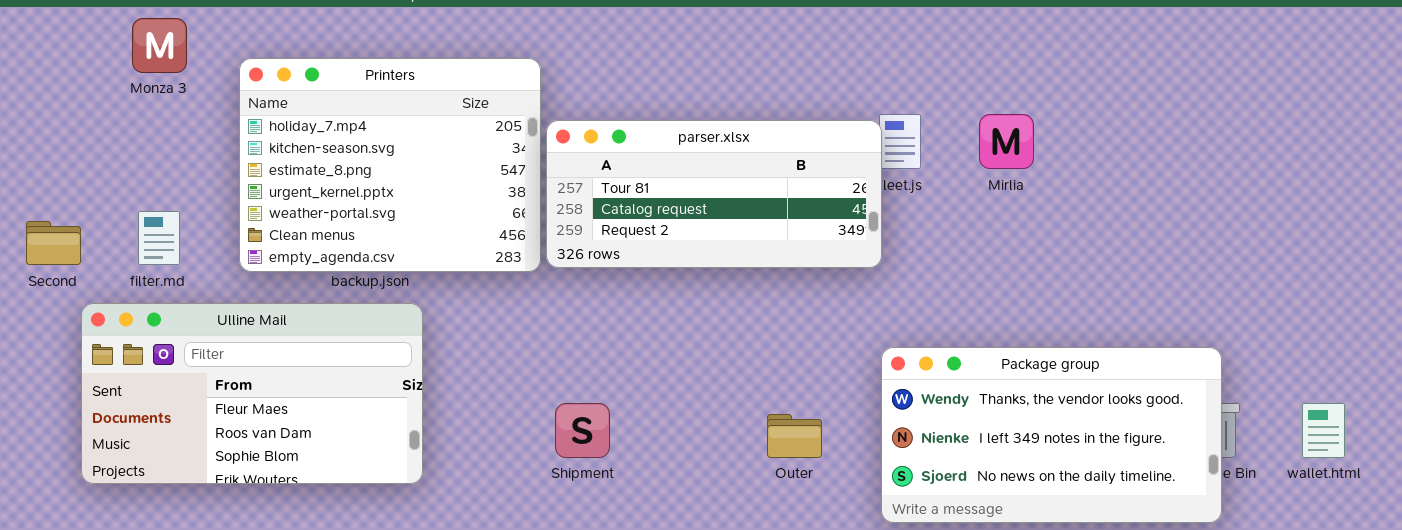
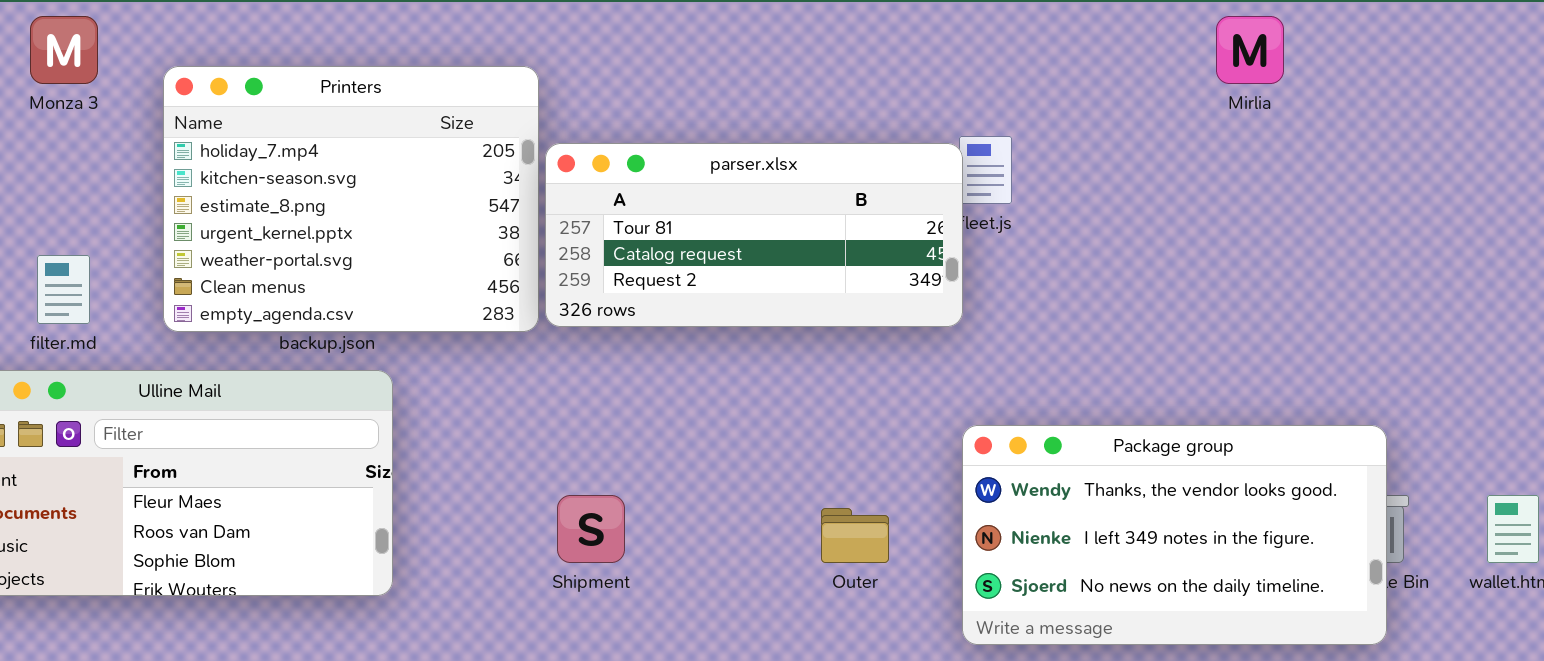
Mirlia: [979,114,1034,169] -> [1216,16,1284,84], moved

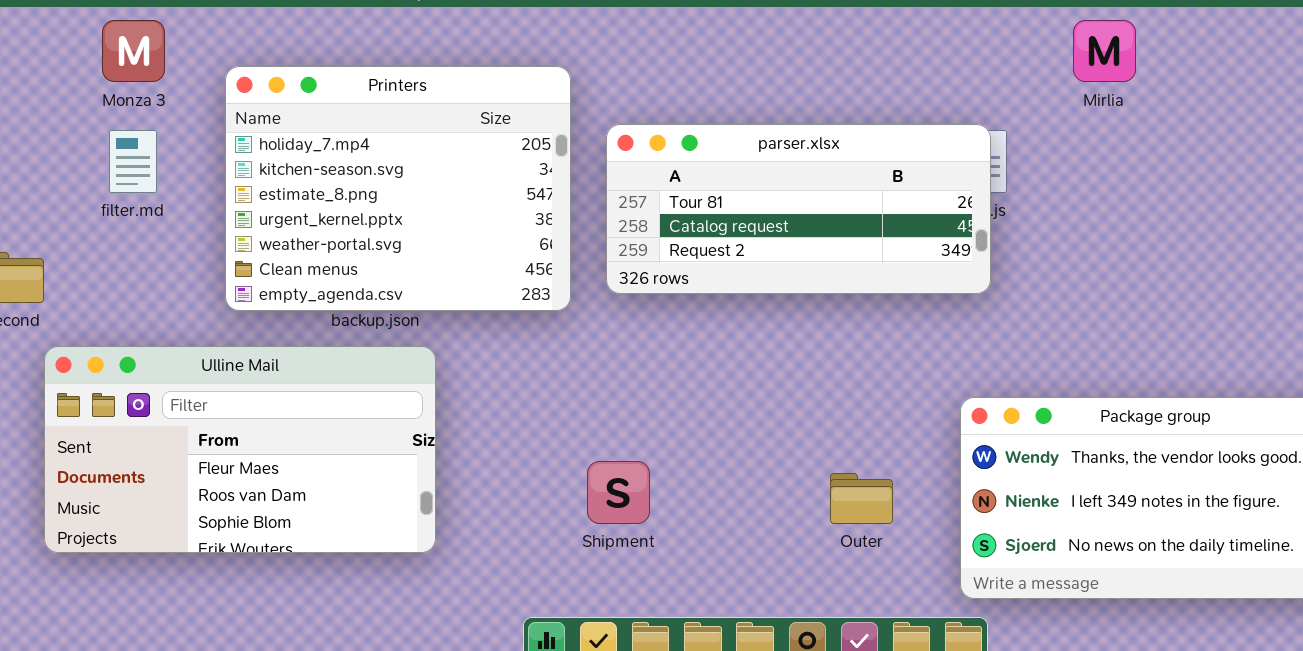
Mirlia: [1216,16,1284,84] -> [1073,20,1136,82], moved
parser.xlsx: [545,143,963,327] -> [606,124,991,294], moved
filter.md: [37,255,90,324] -> [109,130,157,193], moved

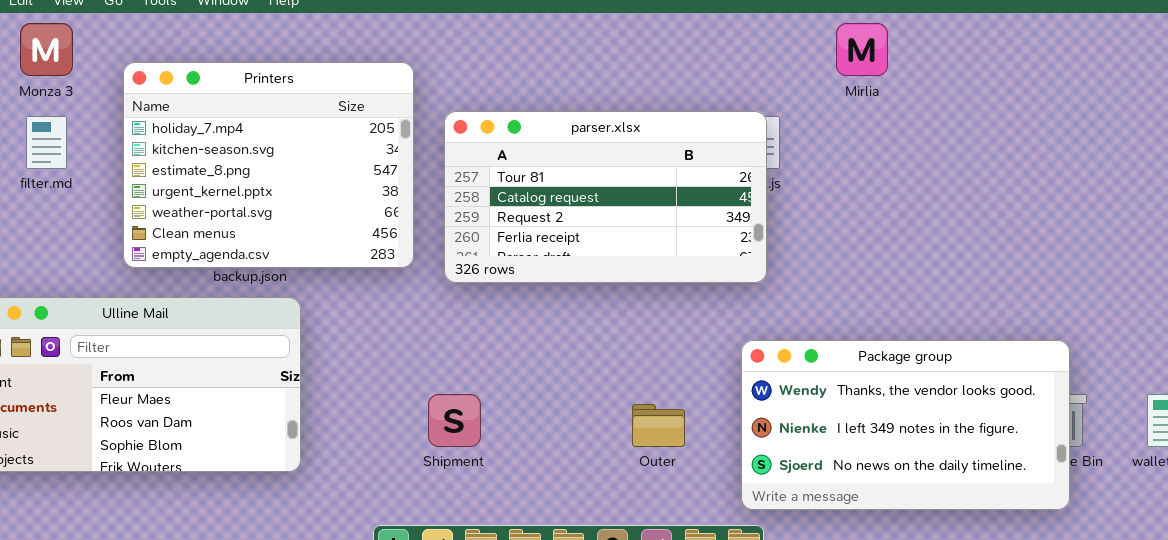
parser.xlsx: [606,124,991,294] -> [444,111,767,283], resized

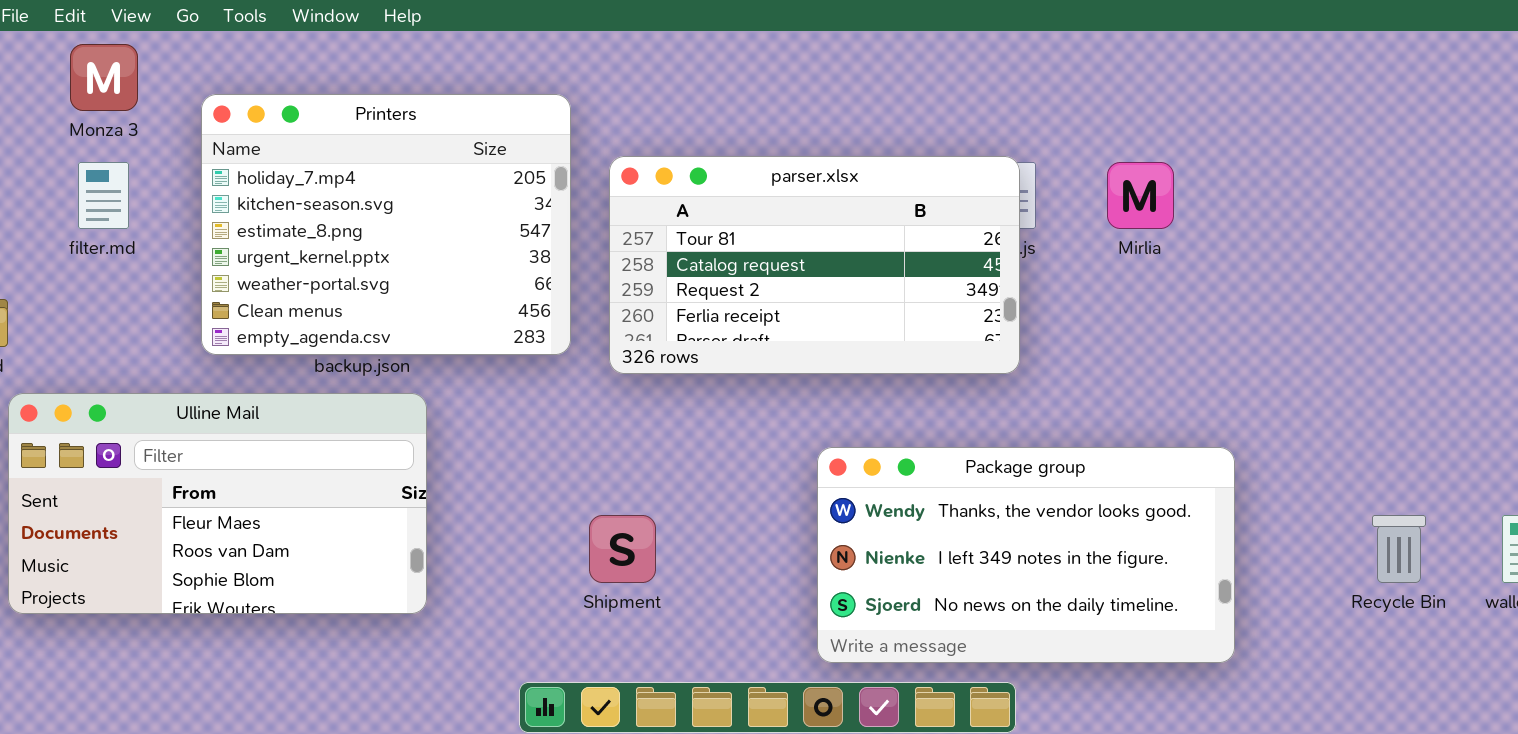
Mirlia: [836,23,888,76] -> [1107,162,1174,229], moved
Package group: [741,340,1070,510] -> [817,447,1235,663], moved

